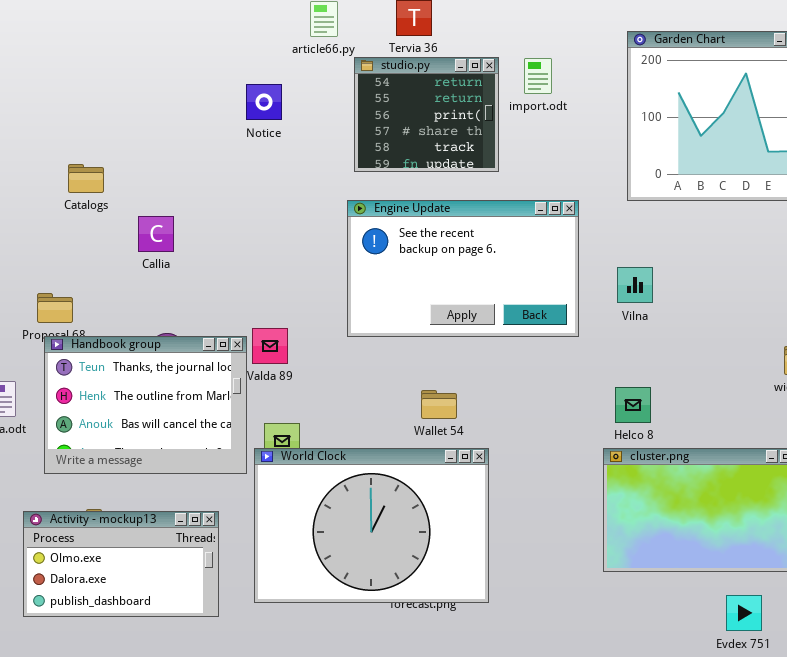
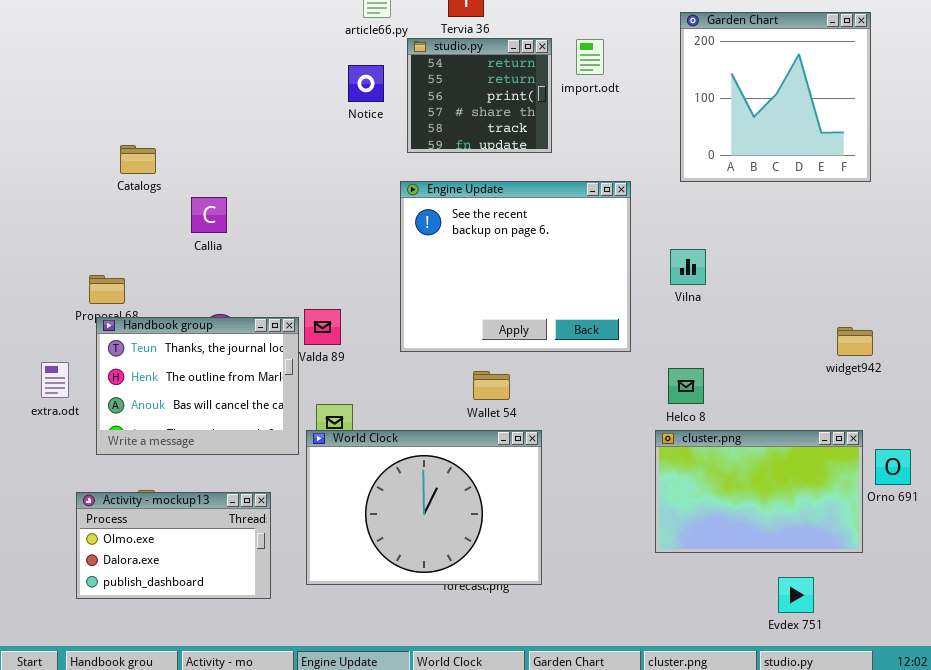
Notice: [246,84,282,120] -> [348,65,384,102], moved
Engine Update: [347,200,579,337] -> [400,181,631,352], resized

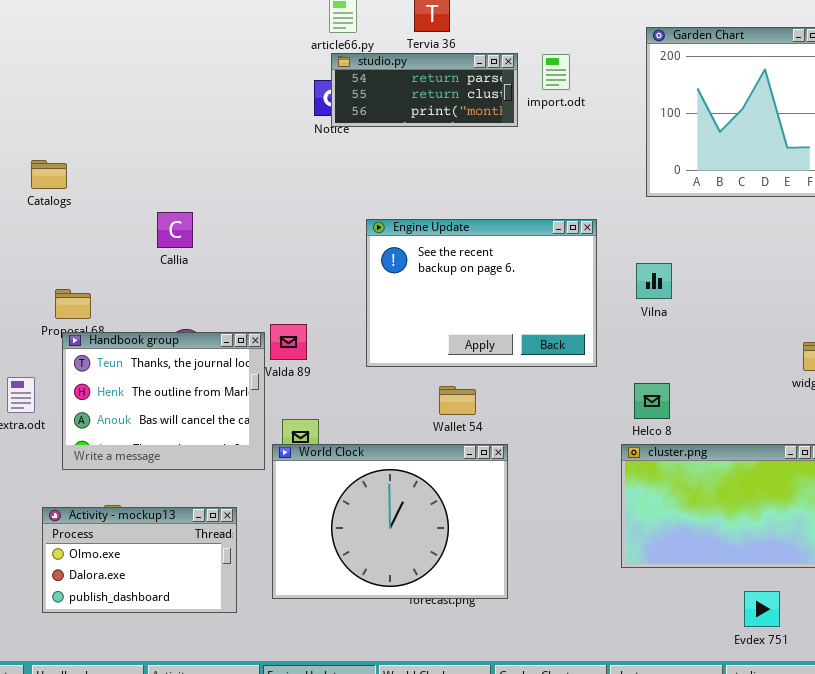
studio.py: [407,38,552,153] -> [331,53,518,127], resized
Catalogs: [120,145,156,174] -> [31,160,67,189], moved
Engine Update: [400,181,631,352] -> [366,219,597,367], resized

